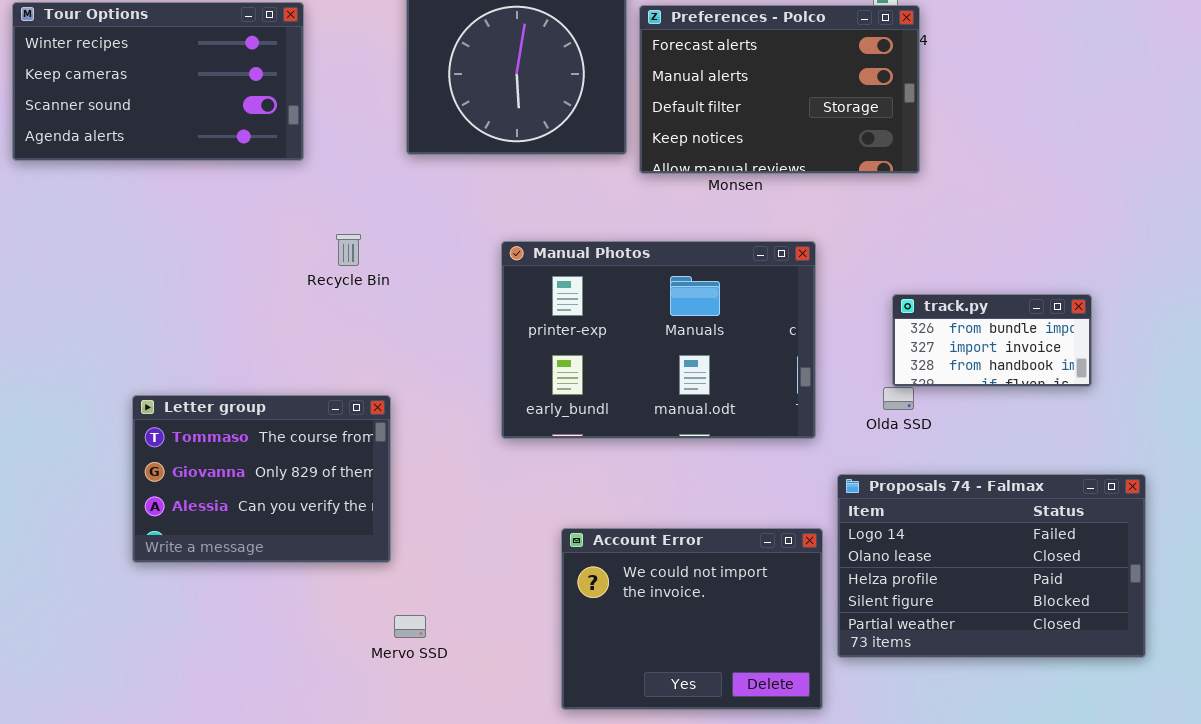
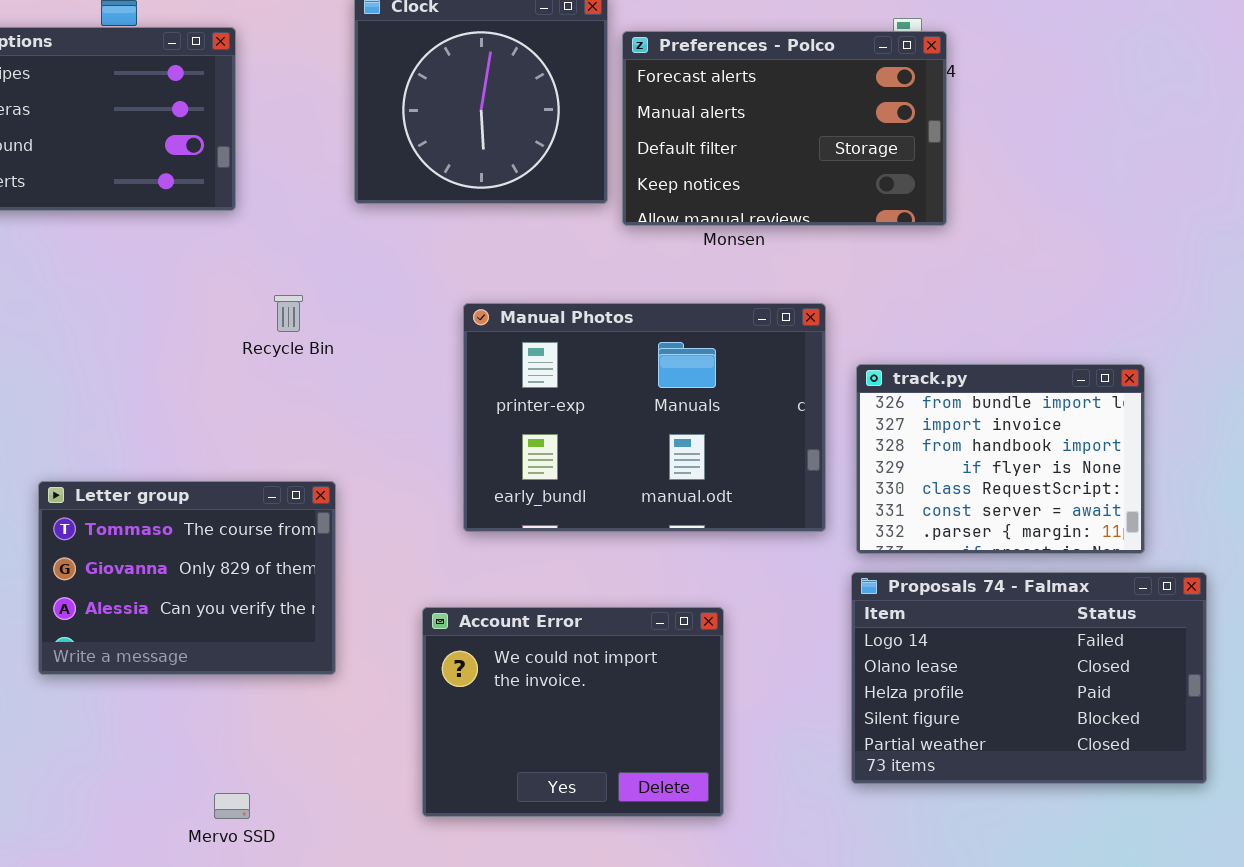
track.py: [892,294,1092,387] -> [856,364,1145,554], resized
Account Error: [561,528,823,710] -> [422,607,724,817], moved
Mervo SSD: [394,615,426,638] -> [214,793,250,819], moved

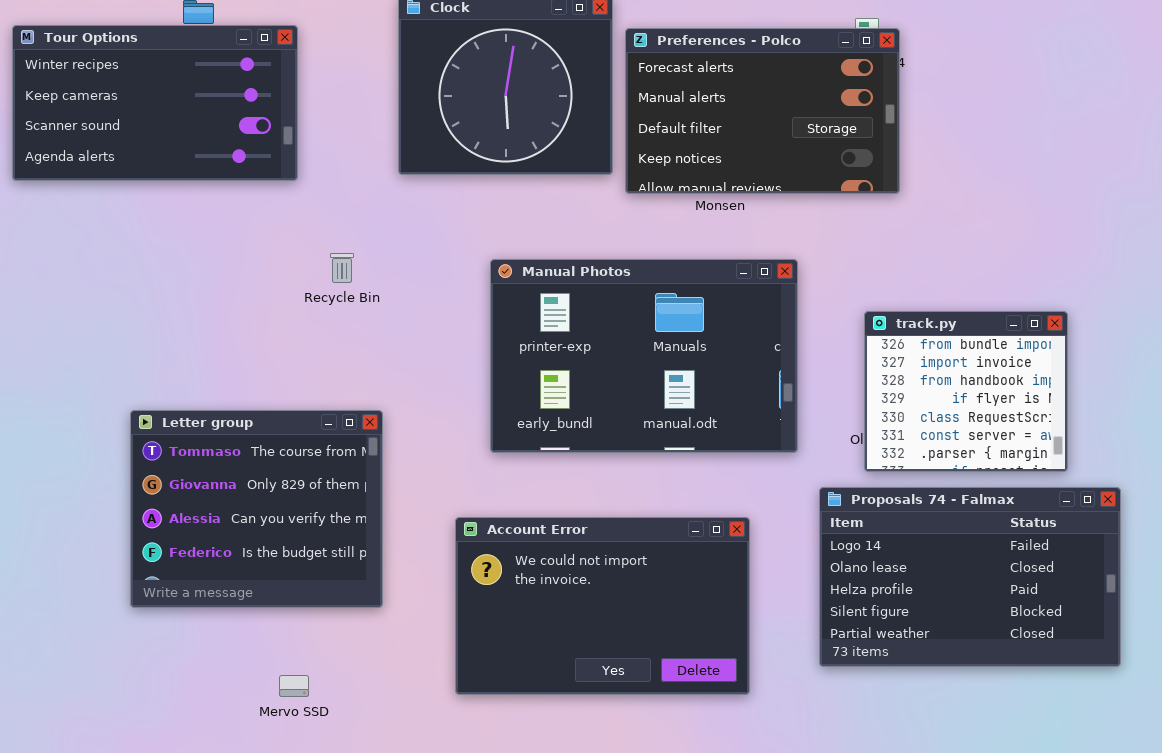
track.py: [856,364,1145,554] -> [864,311,1068,472], resized
Letter group: [38,481,336,675] -> [130,410,383,608], resized
Account Error: [422,607,724,817] -> [455,517,750,695], resized

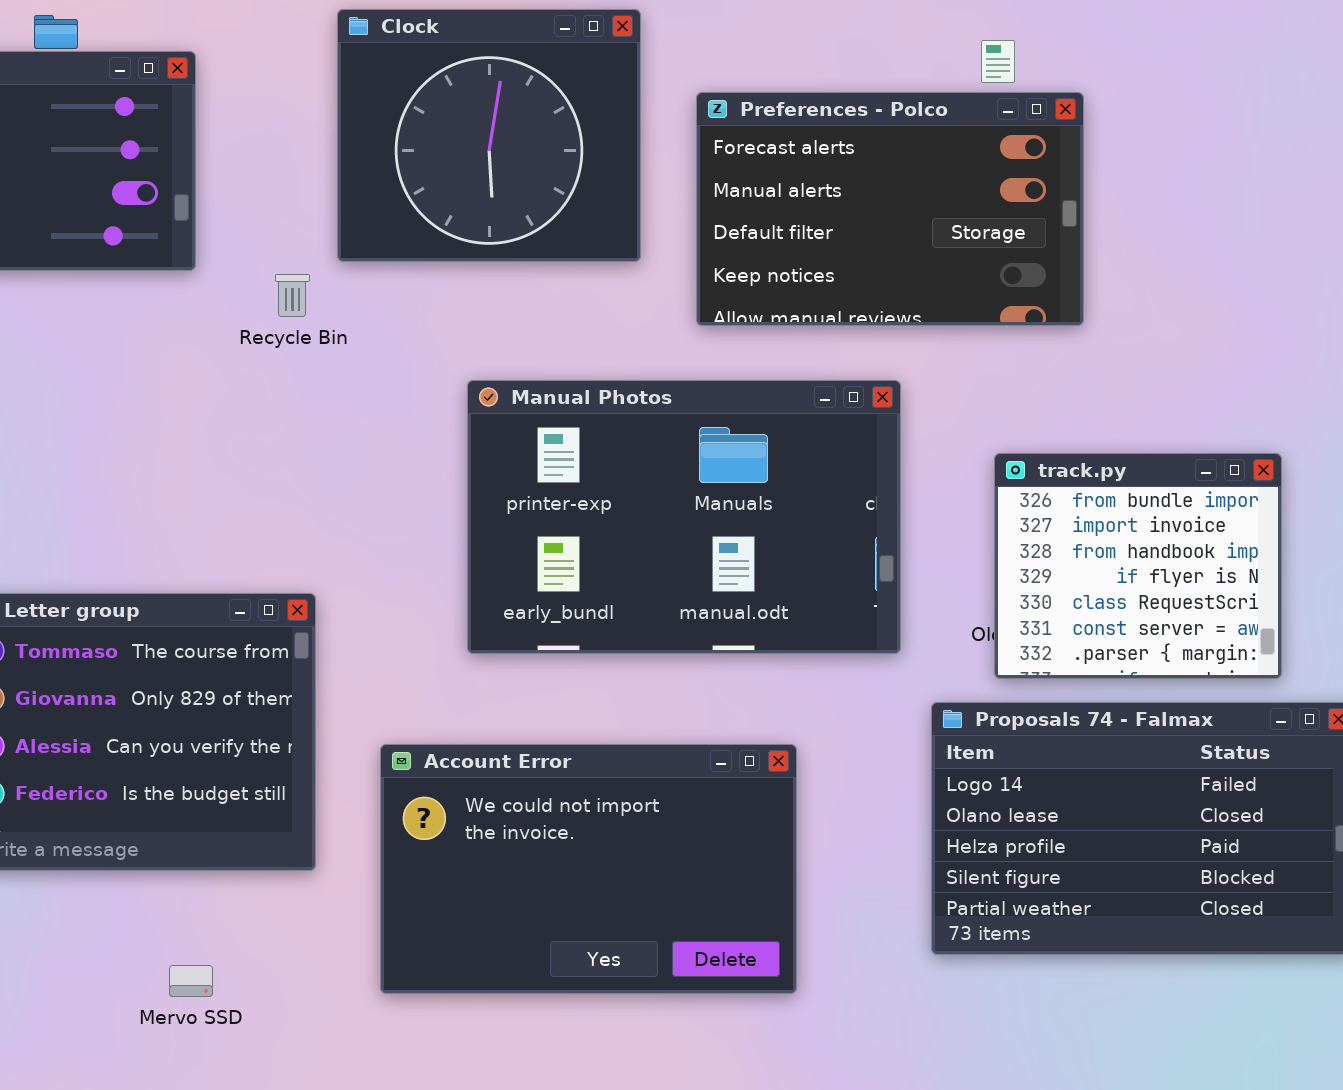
Preferences - Polco: [625,28,900,194] -> [696,92,1084,326], moved
Recycle Bin: [330,253,354,283] -> [275,274,310,317], moved
Account Error: [455,517,750,695] -> [380,744,797,994], moved

